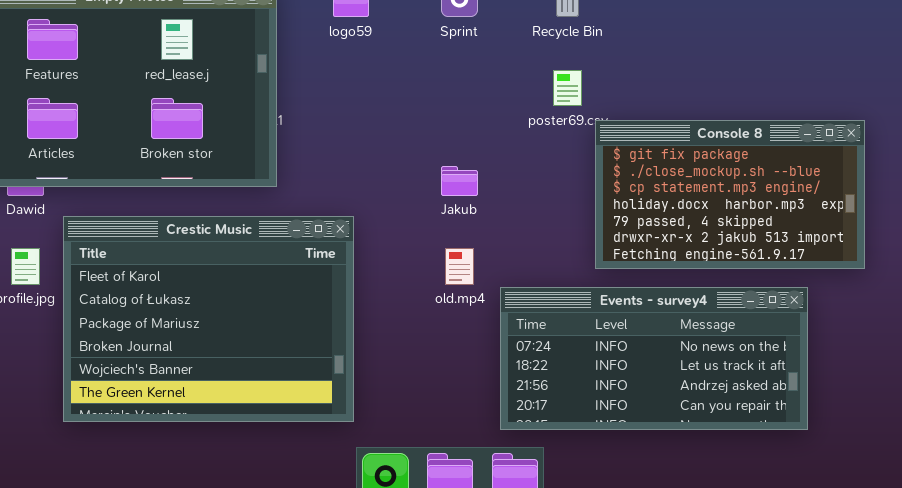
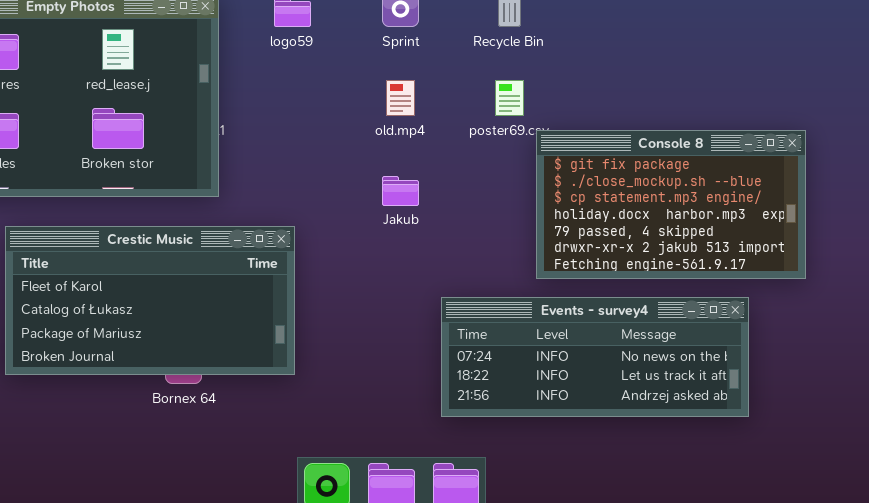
Crestic Music: [63,216,354,422] -> [5,226,295,375], resized
old.mp4: [445,248,474,285] -> [386,80,415,116], moved
Events - survey4: [500,287,808,430] -> [441,297,749,417], resized

